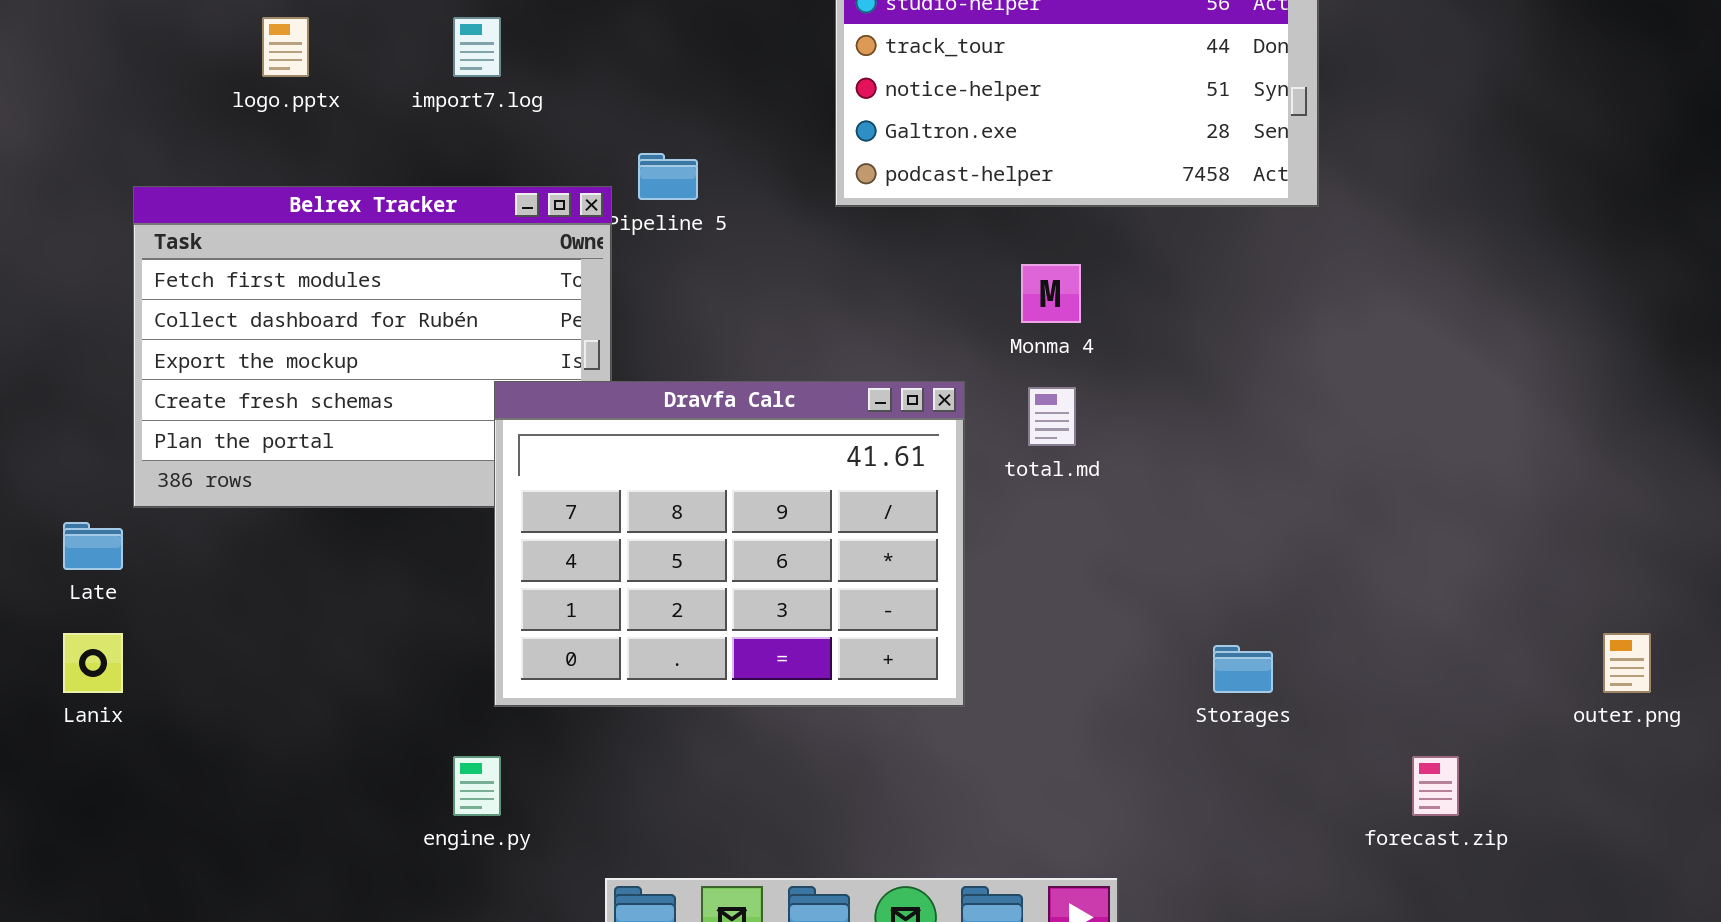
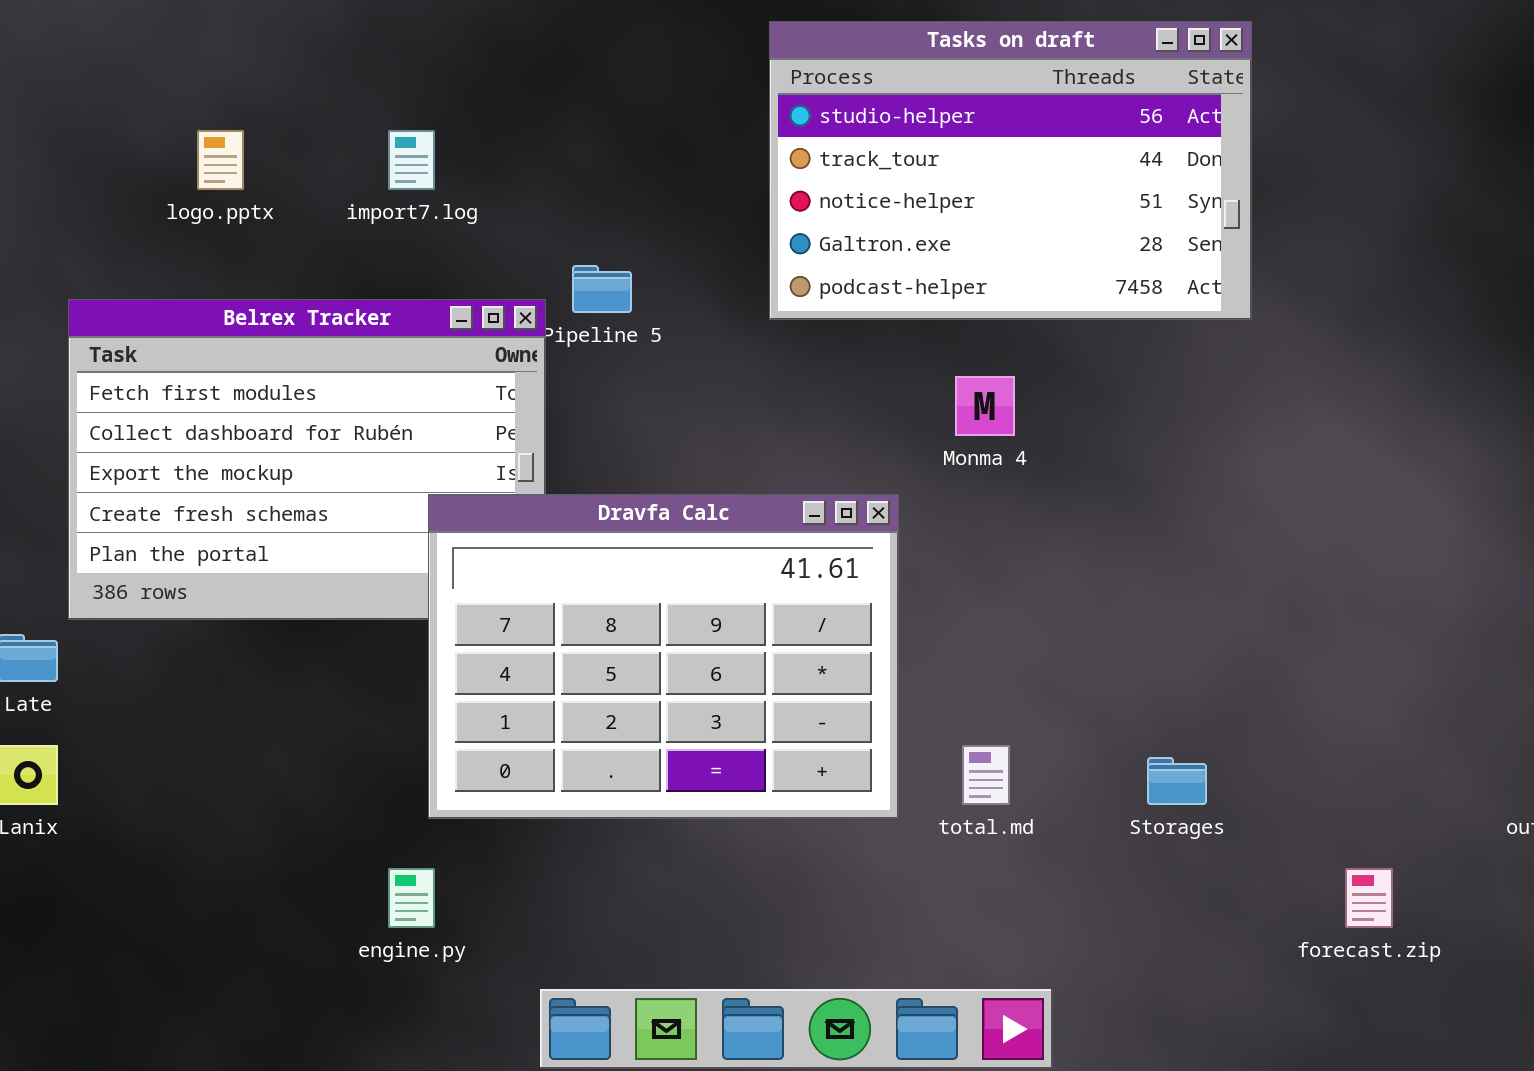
total.md: [1028,387,1076,446] -> [962,745,1010,805], moved

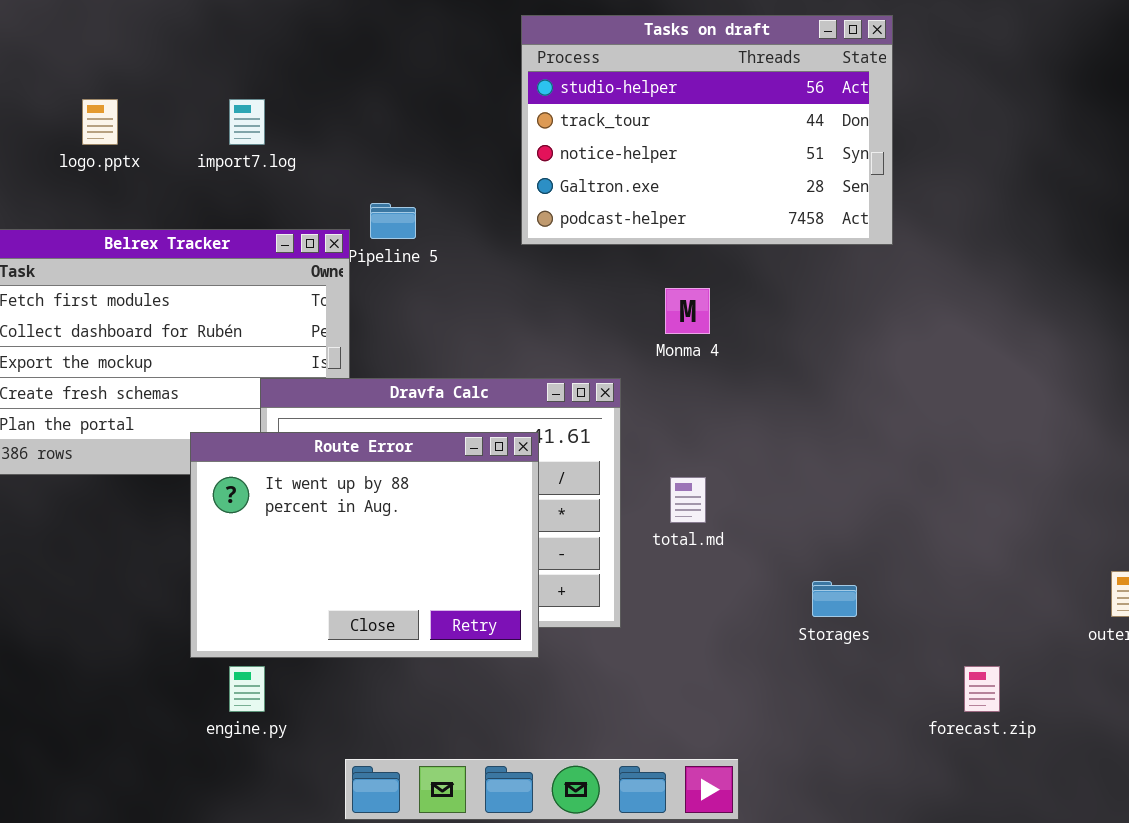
Route Error: none -> [190,432,539,658], opened
total.md: [962,745,1010,805] -> [670,477,706,523], moved

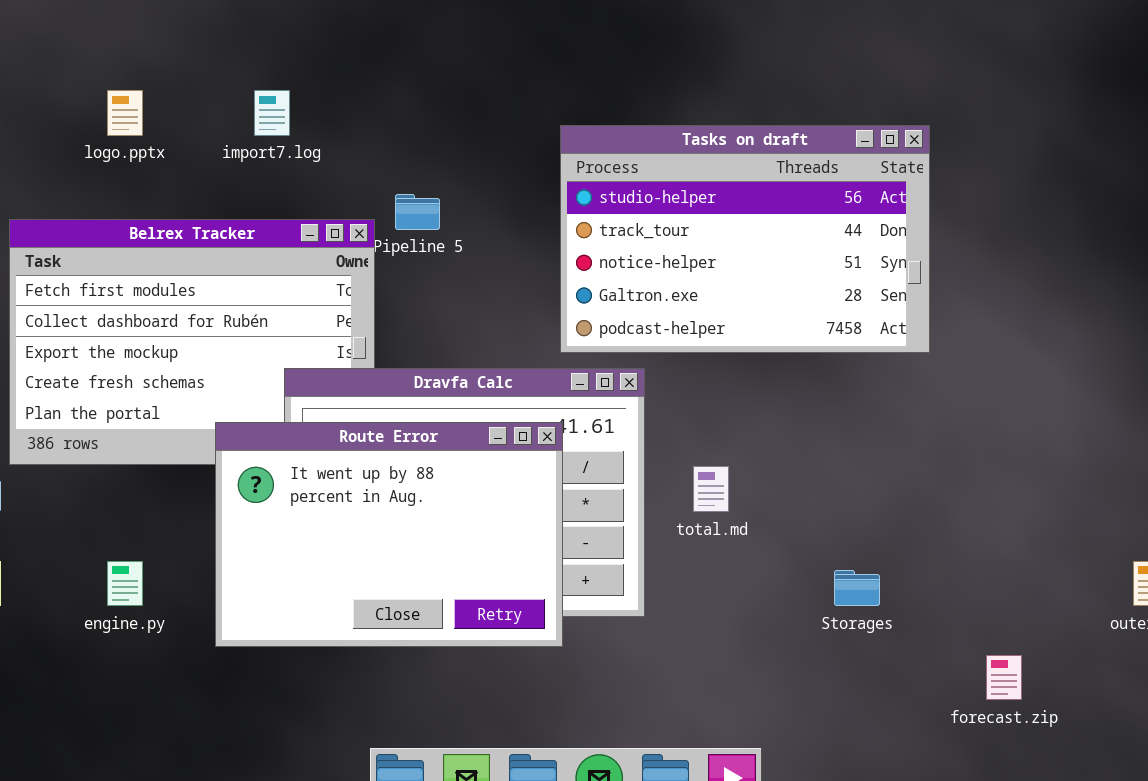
Tasks on draft: [521,15,893,245] -> [560,125,930,353], moved
engine.py: [229,666,265,712] -> [107,561,143,606], moved

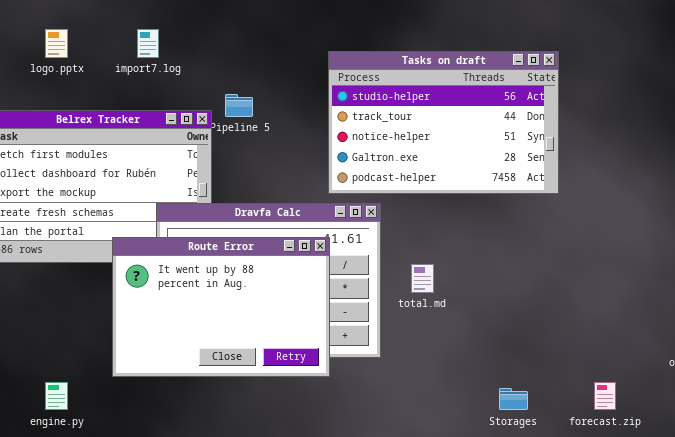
engine.py: [107,561,143,606] -> [45,382,68,410], moved
Storages: [834,570,880,606] -> [499,388,528,410], moved

